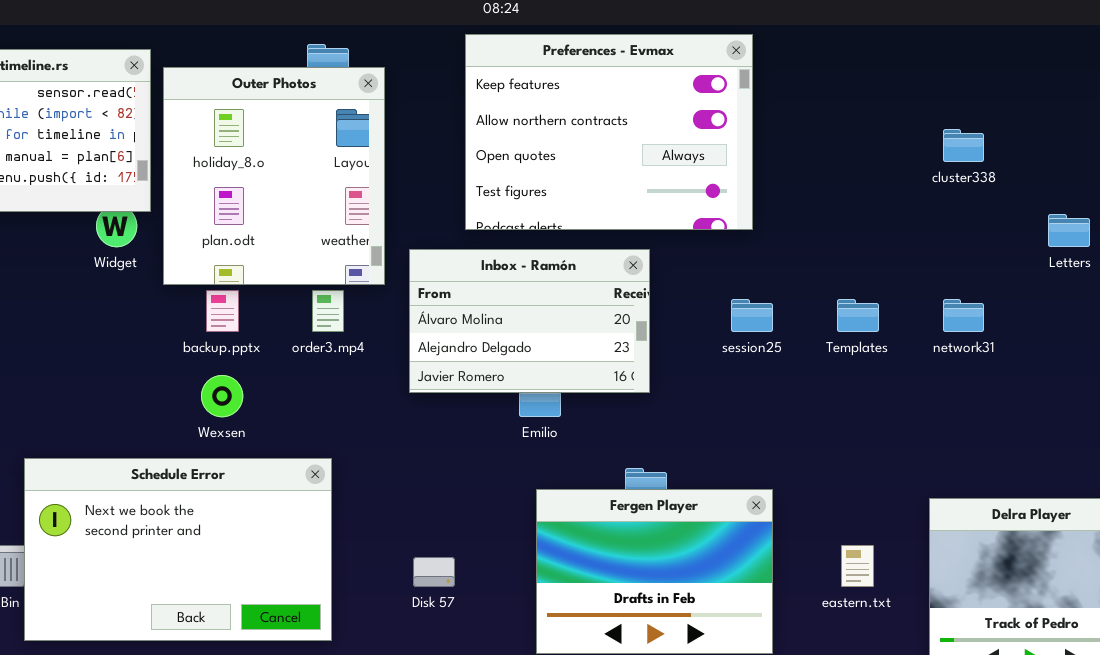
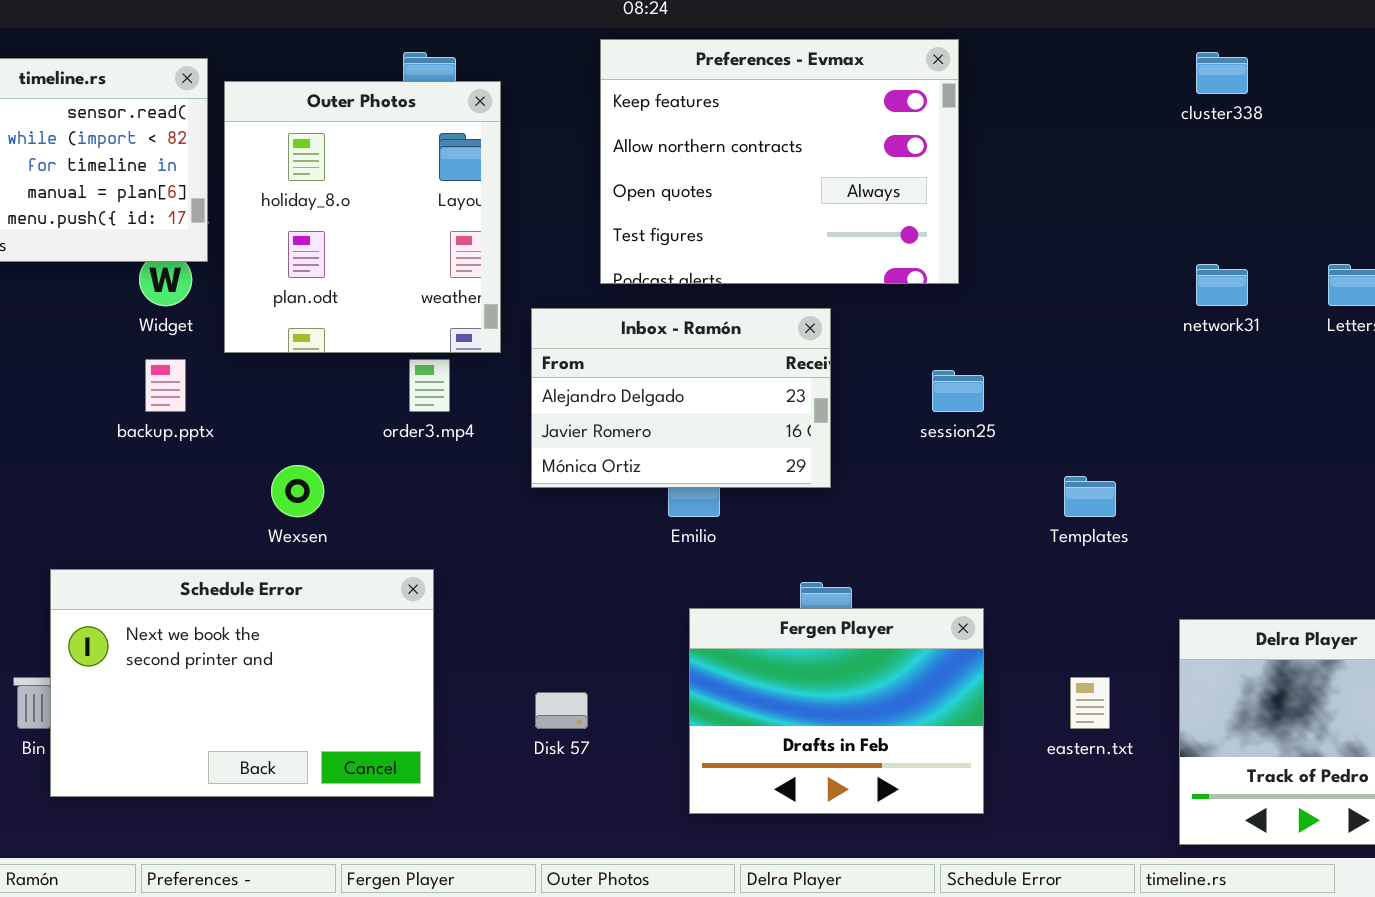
cluster338: [943,129,984,162] -> [1196,52,1248,94], moved
Inbox - Ramón: [409,249,650,393] -> [531,308,831,488], scrolled down 1 row
backup.pptx: [206,290,239,332] -> [145,359,186,412], moved
Templates: [837,299,879,332] -> [1064,476,1116,517], moved
network31: [943,299,984,332] -> [1196,264,1248,306], moved

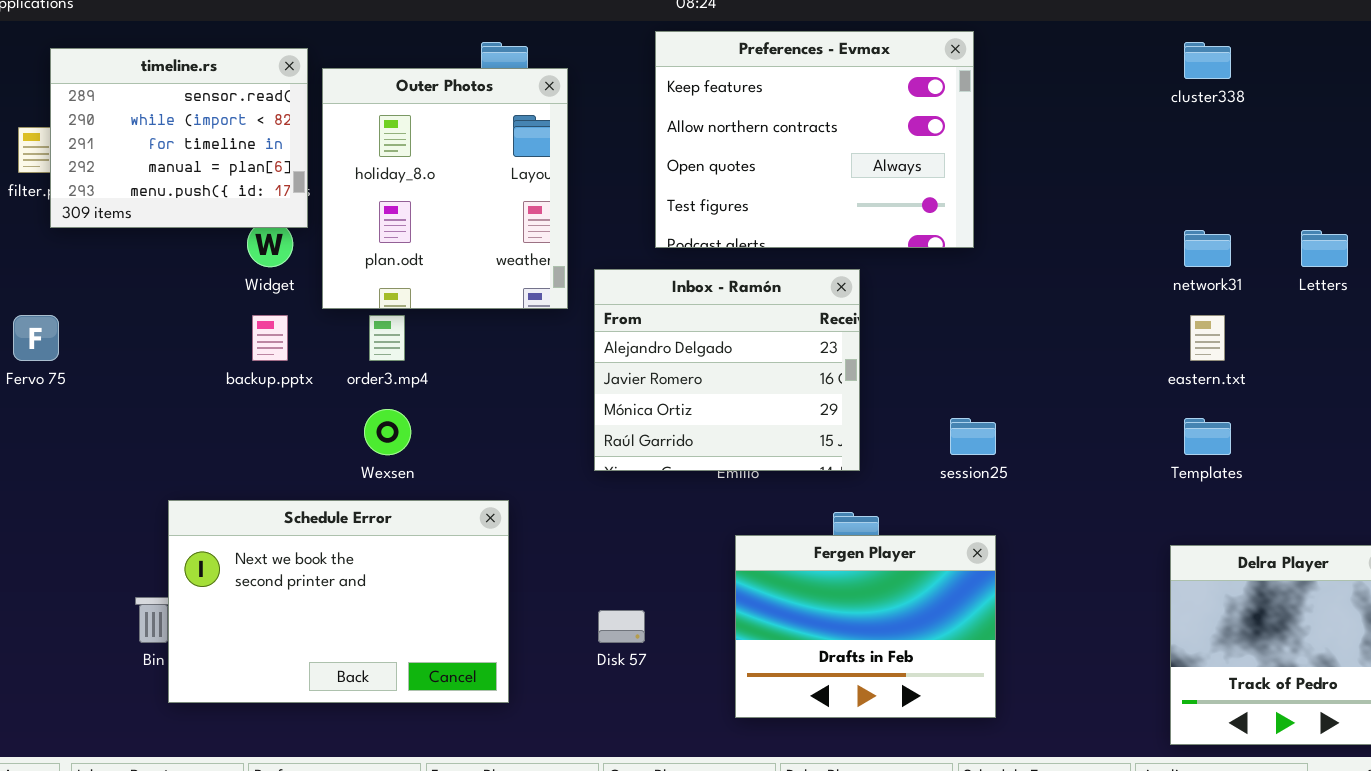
Inbox - Ramón: [531,308,831,488] -> [594,269,860,471], resized
order3.mp4: [409,359,450,412] -> [369,315,405,361], moved
session25: [932,370,984,412] -> [950,418,996,455], moved
Templates: [1064,476,1116,517] -> [1184,418,1231,455], moved
eastern.txt: [1070,677,1110,729] -> [1190,315,1225,361], moved

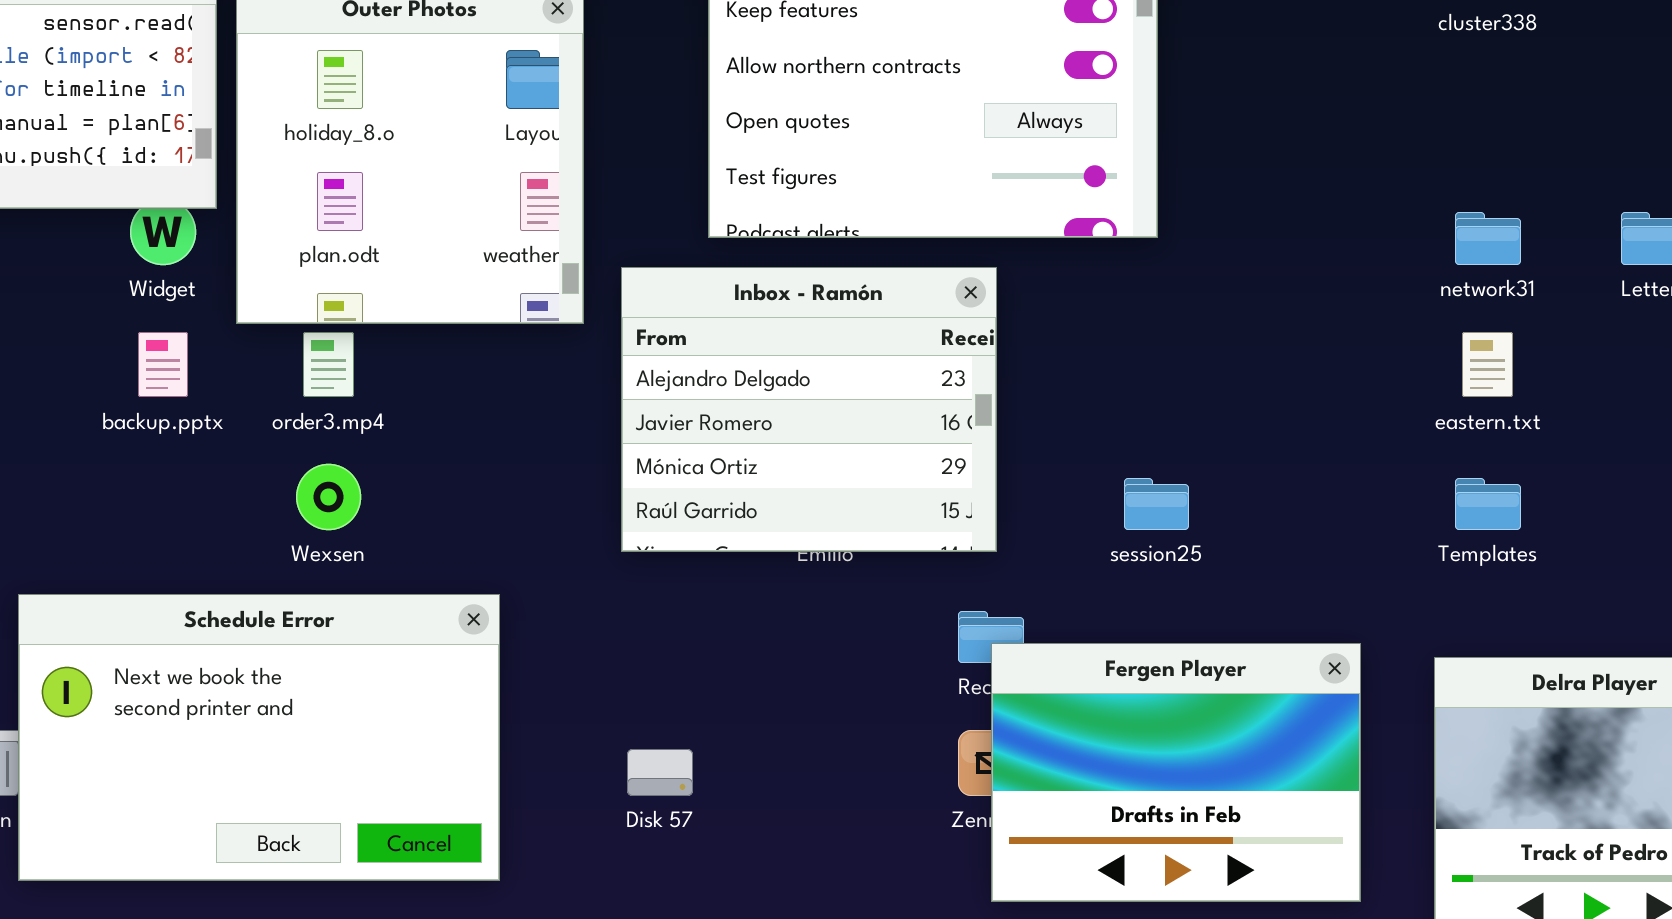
Fergen Player: [735,535,996,718] -> [991,643,1361,902], moved

